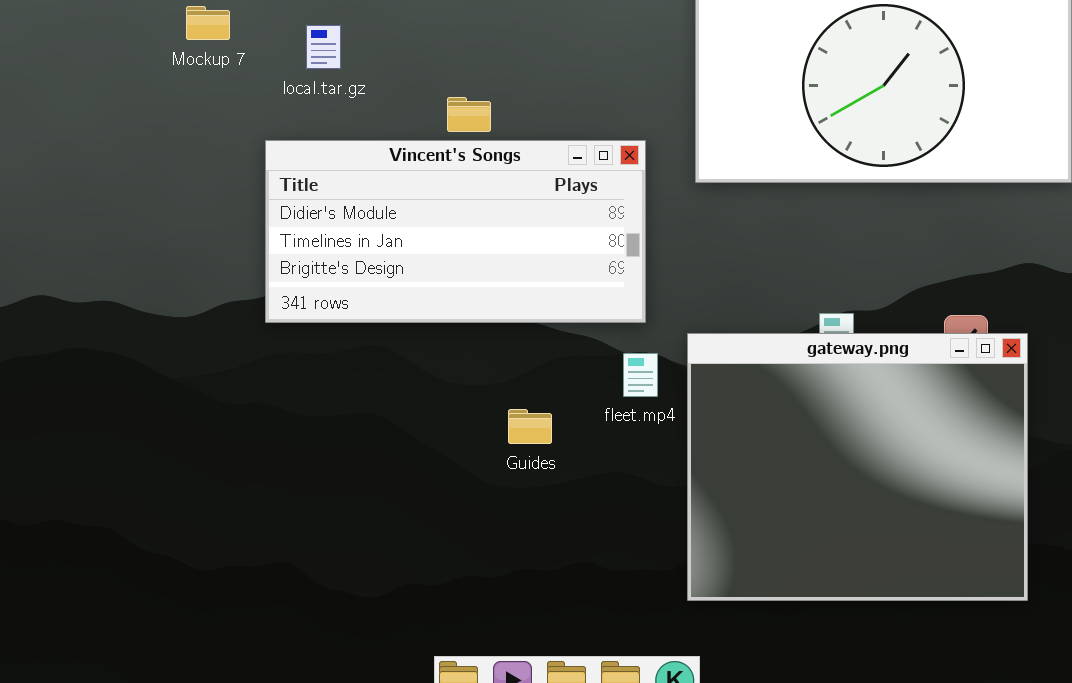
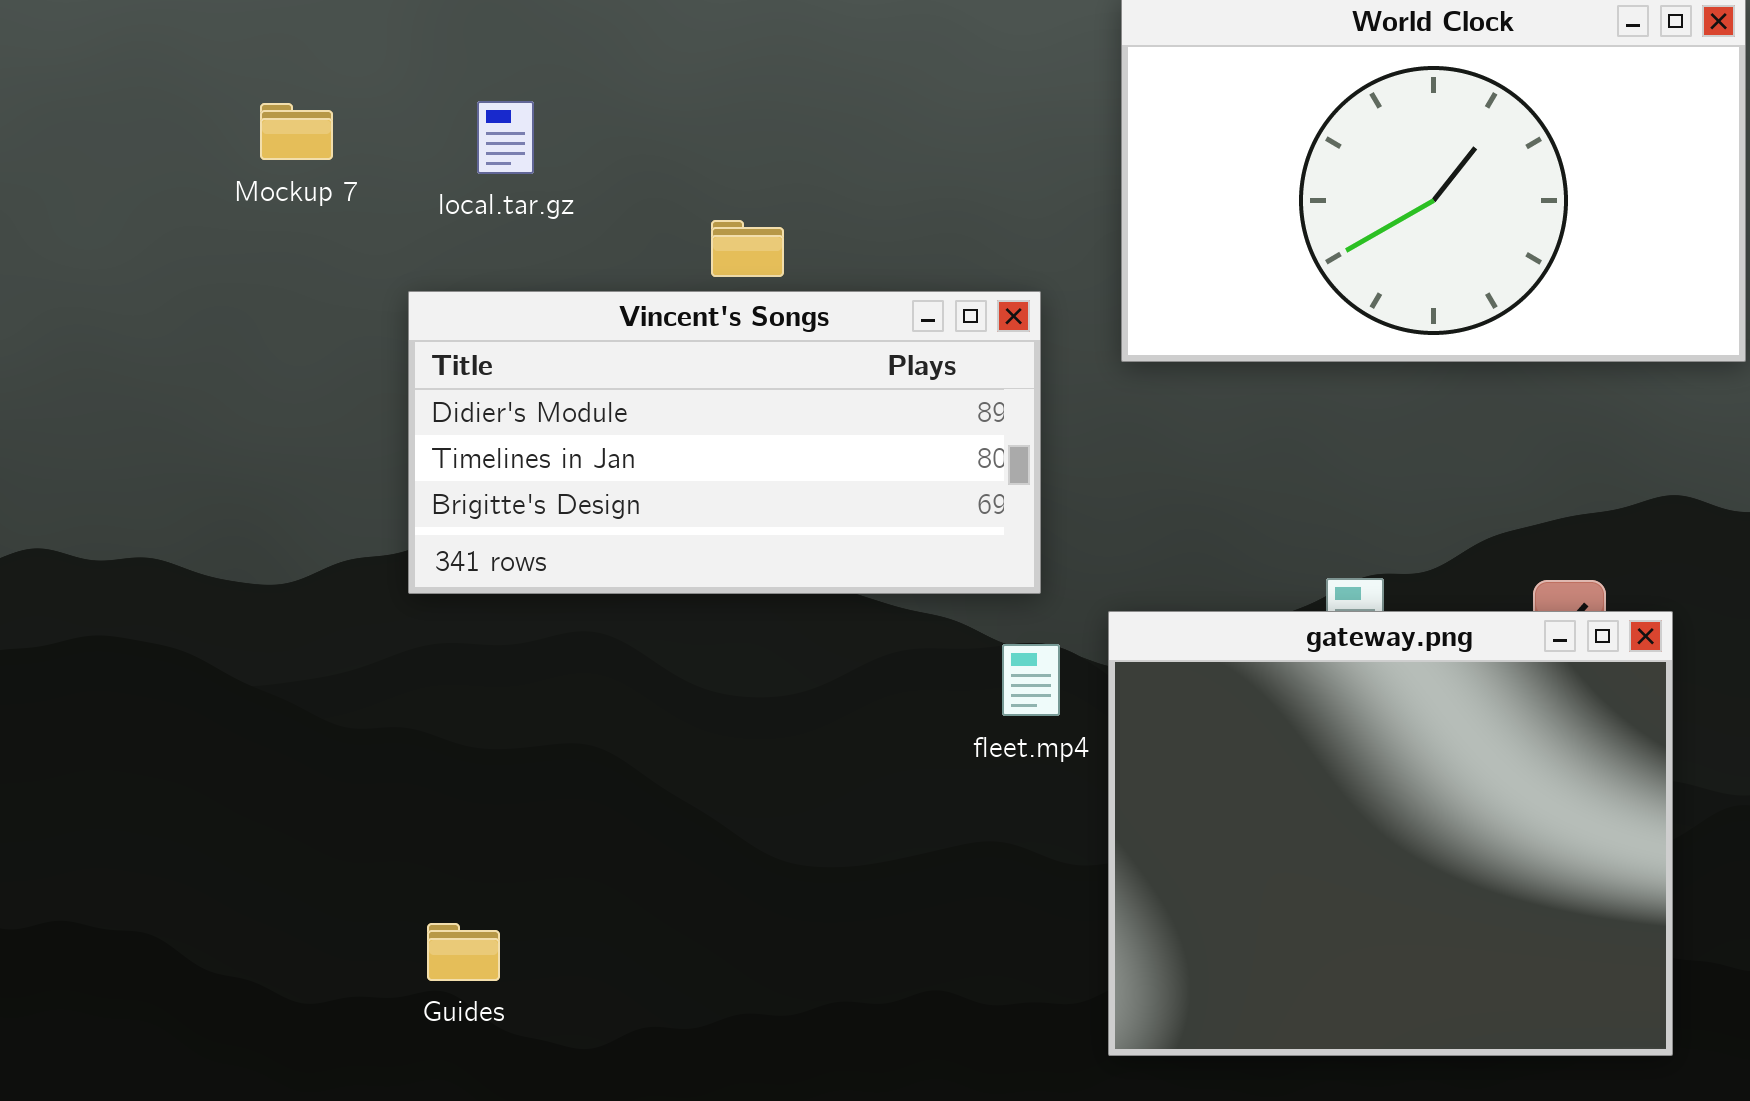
Mockup 7: [186,6,230,40] -> [260,103,333,160], moved
Guides: [508,409,552,444] -> [427,923,500,981], moved

